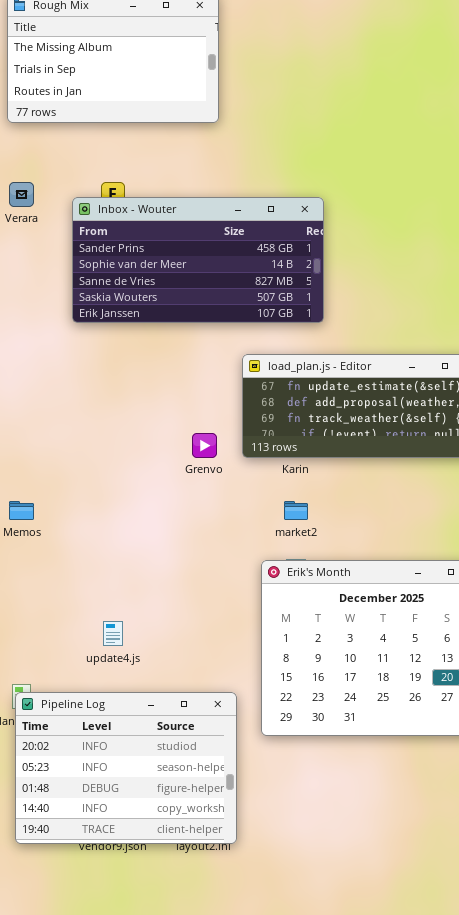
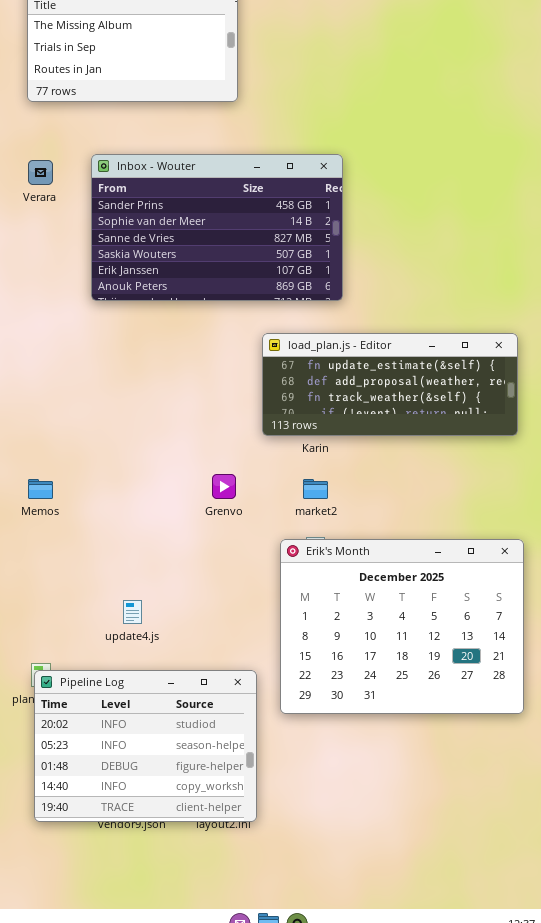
Inbox - Wouter: [72,197,324,323] -> [91,154,343,301], resized
Grenvo: [192,433,217,458] -> [212,474,236,499], moved

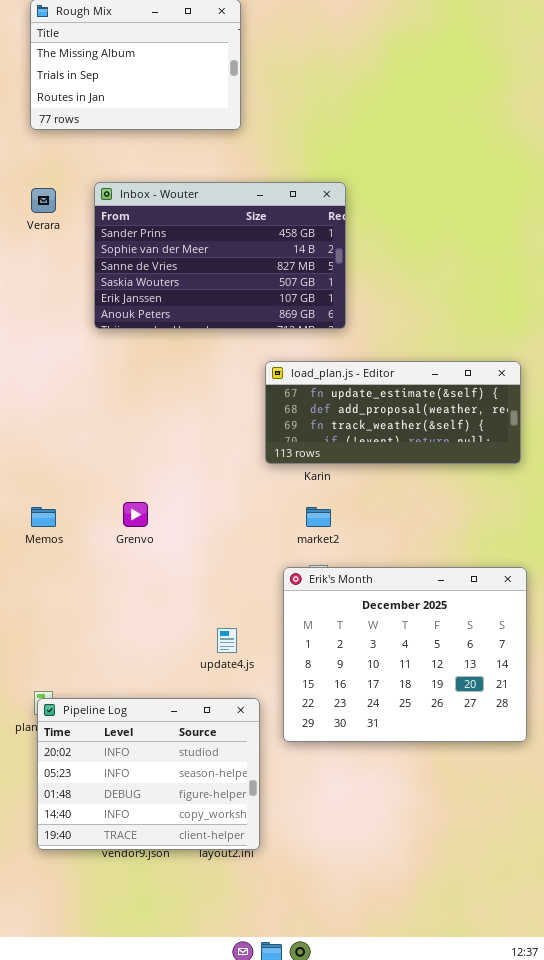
Grenvo: [212,474,236,499] -> [123,502,148,527], moved
update4.js: [123,600,142,624] -> [217,628,237,653], moved

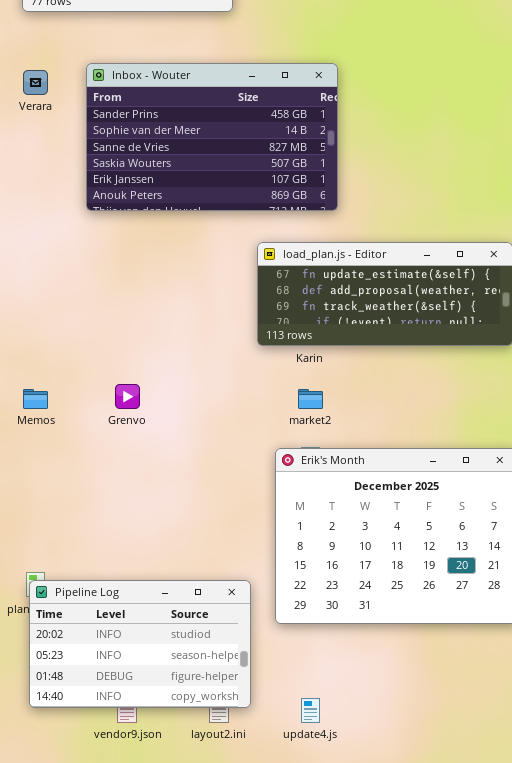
update4.js: [217,628,237,653] -> [301,698,320,723], moved
Pipeline Log: [37,698,260,850] -> [29,580,251,708], resized

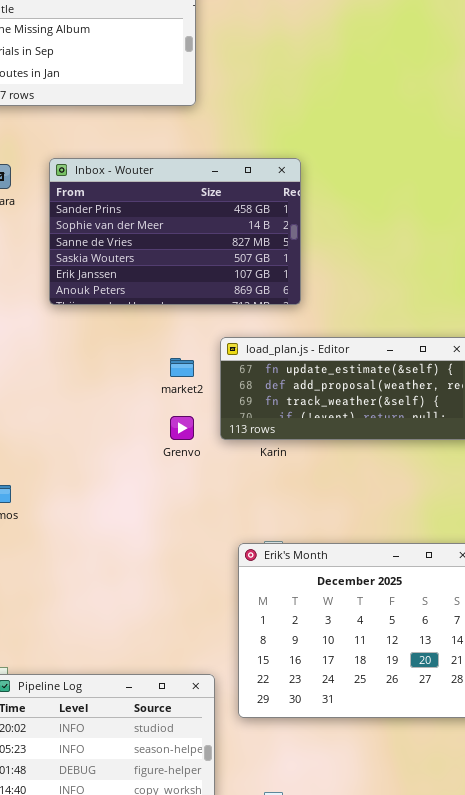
Grenvo: [115,384,140,409] -> [170,416,194,440], moved
market2: [298,389,323,409] -> [170,358,194,377], moved

